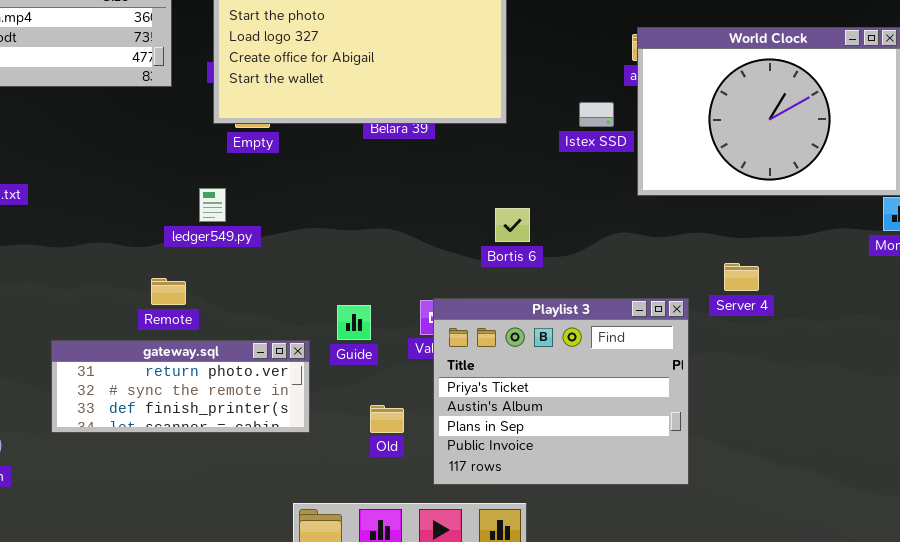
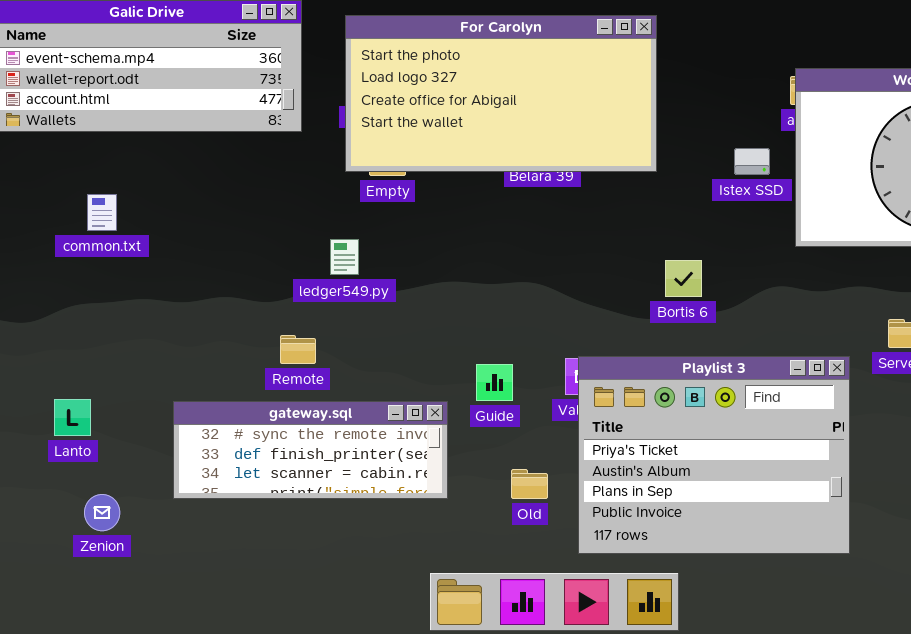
Bortis 6: [495,208,530,242] -> [665,260,702,297], moved
gateway.sql: [51,340,310,433] -> [173,401,448,499], scrolled down 1 row

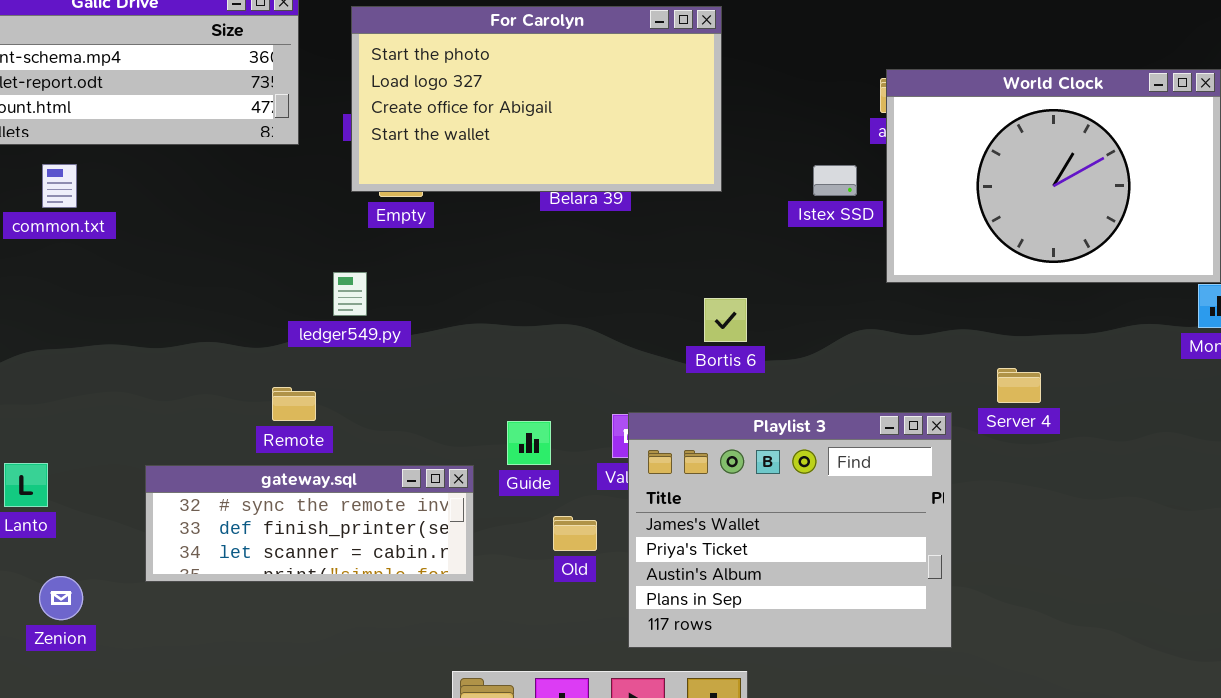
common.txt: [87,194,117,231] -> [42,164,77,208], moved
Bortis 6: [665,260,702,297] -> [704,298,747,342], moved
Playlist 3: [578,356,850,554] -> [628,412,952,648], scrolled up 1 row
Old: [511,469,548,499] -> [553,516,597,551], moved

